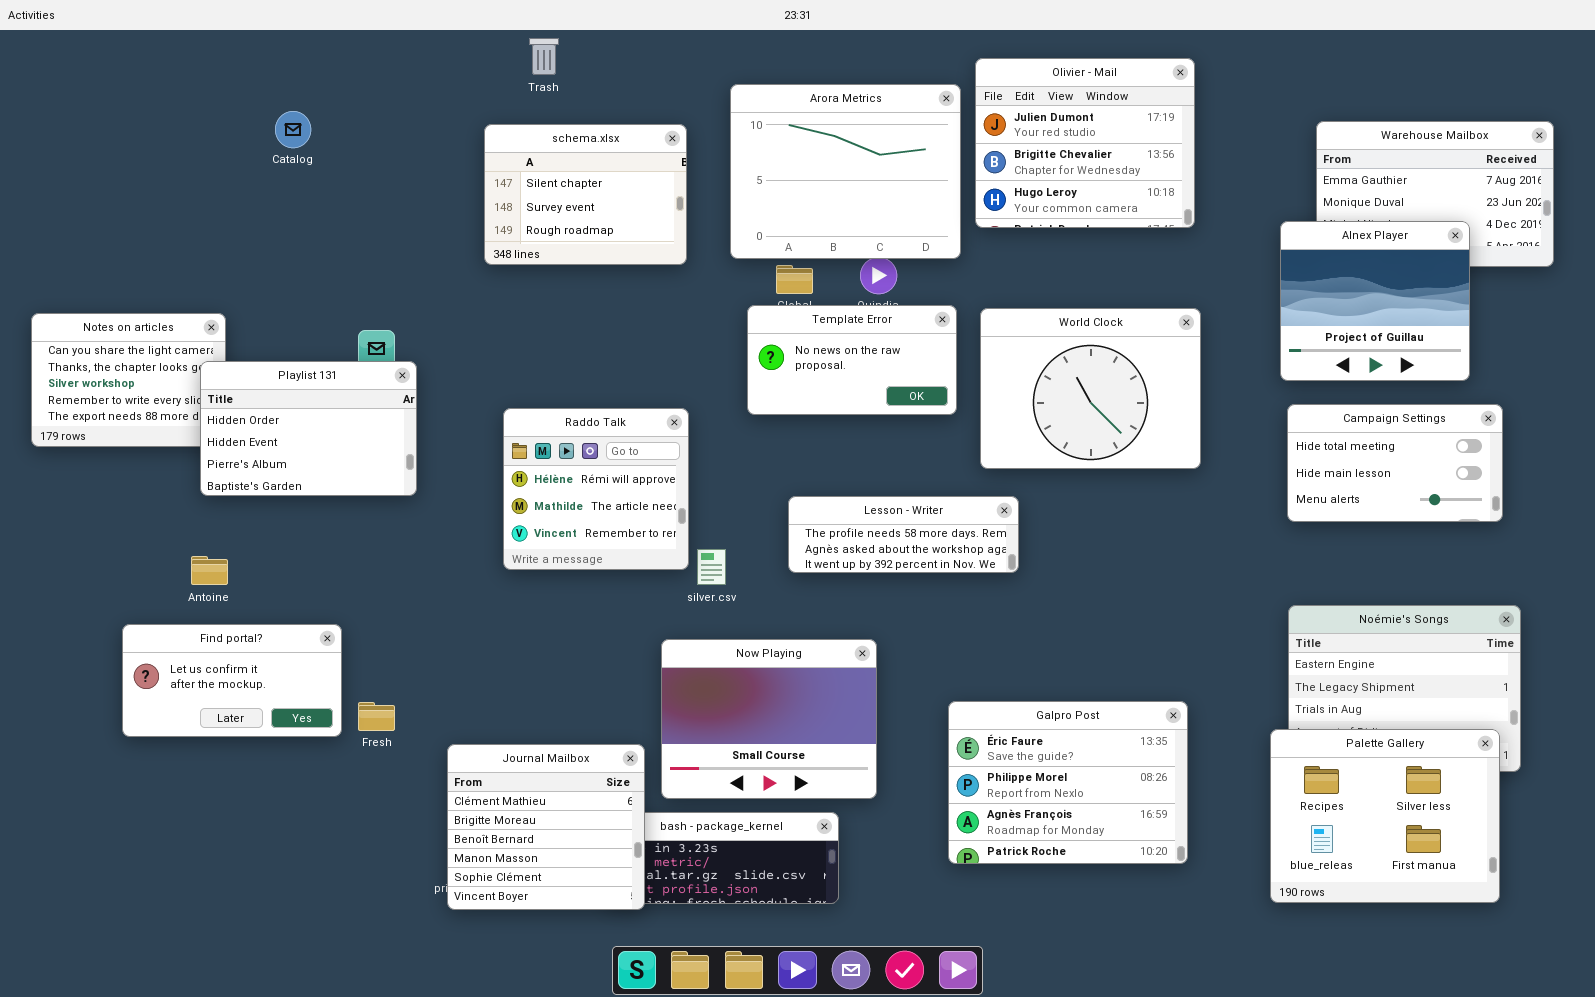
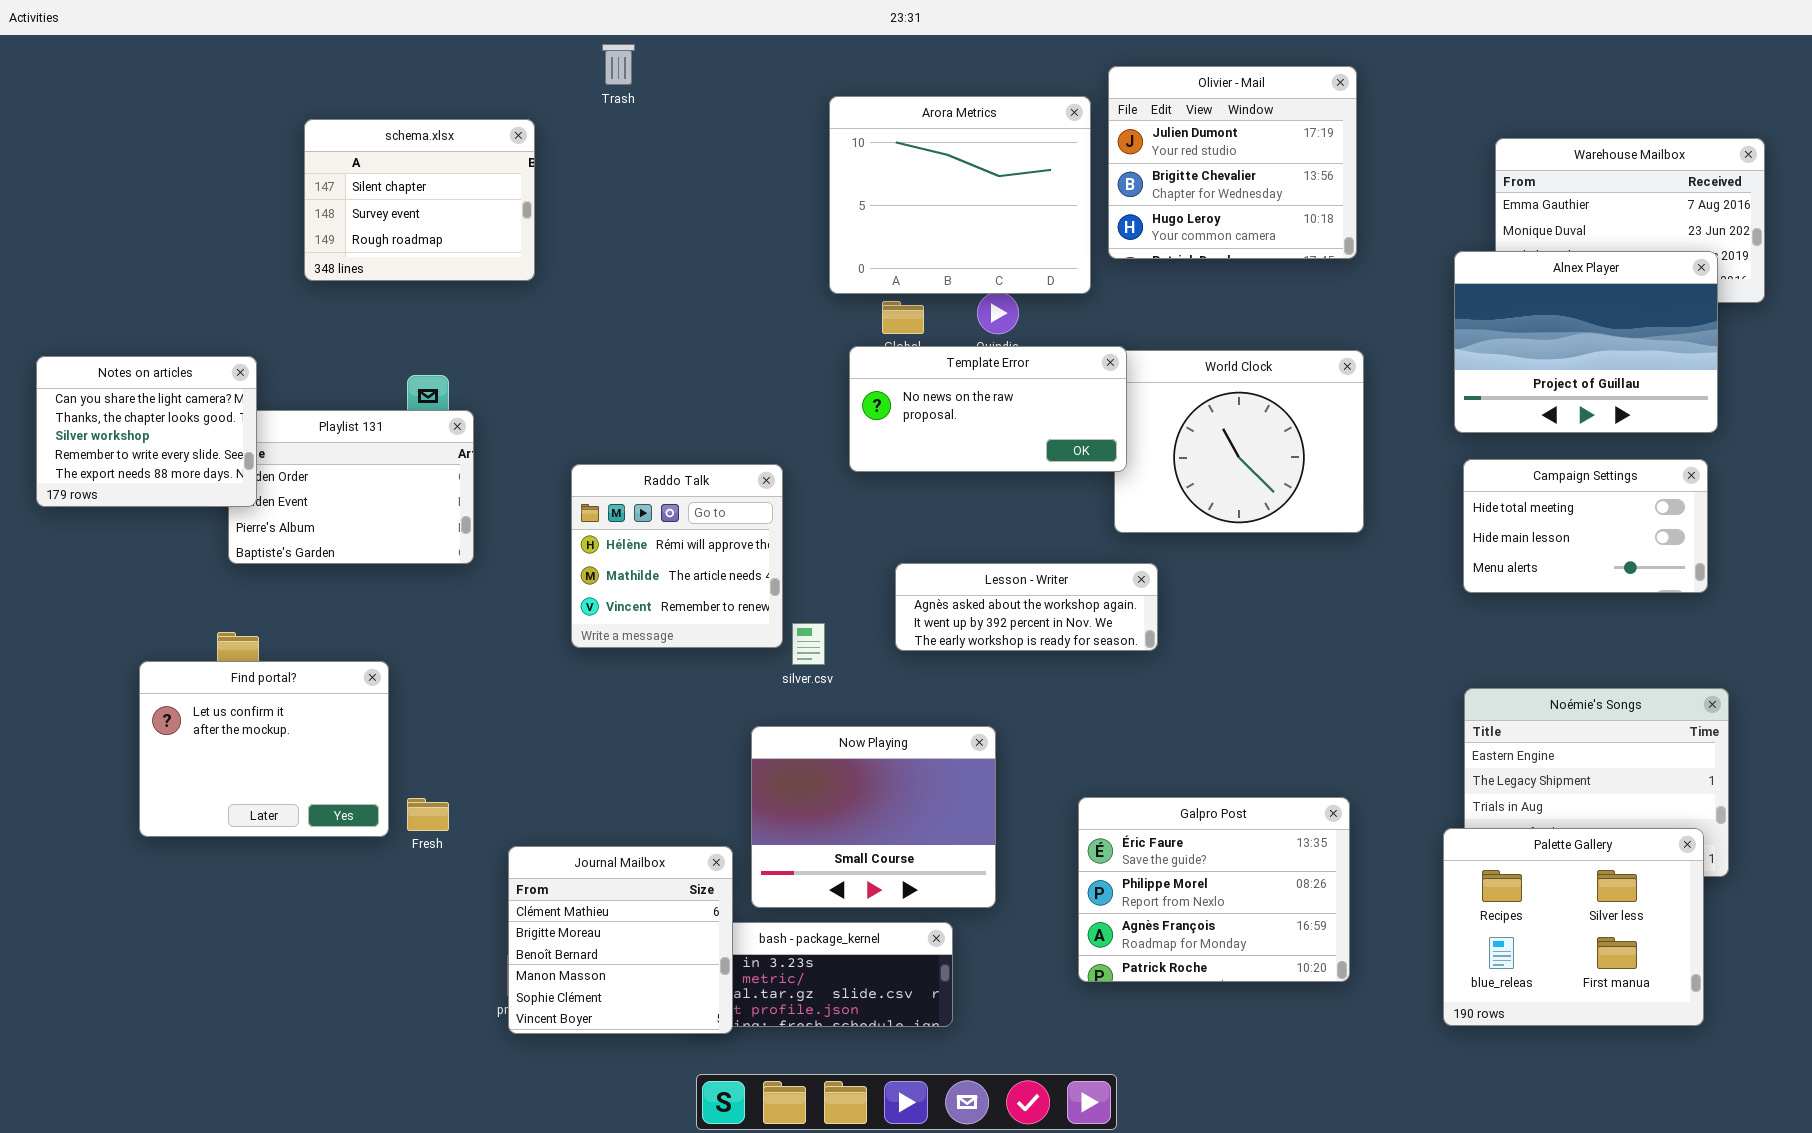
schema.xlsx: [484,124,687,265] -> [304,119,535,281], moved
Alnex Player: [1280,221,1470,381] -> [1454,251,1718,433], resized
Template Error: [747,305,957,415] -> [849,346,1127,472], resized
Notes on articles: [31,313,226,447] -> [36,356,257,507], raised
Lesson - Writer: [788,496,1019,573] -> [895,563,1158,651], scrolled down 1 row
Find portal?: [122,624,342,737] -> [139,661,389,837], resized

